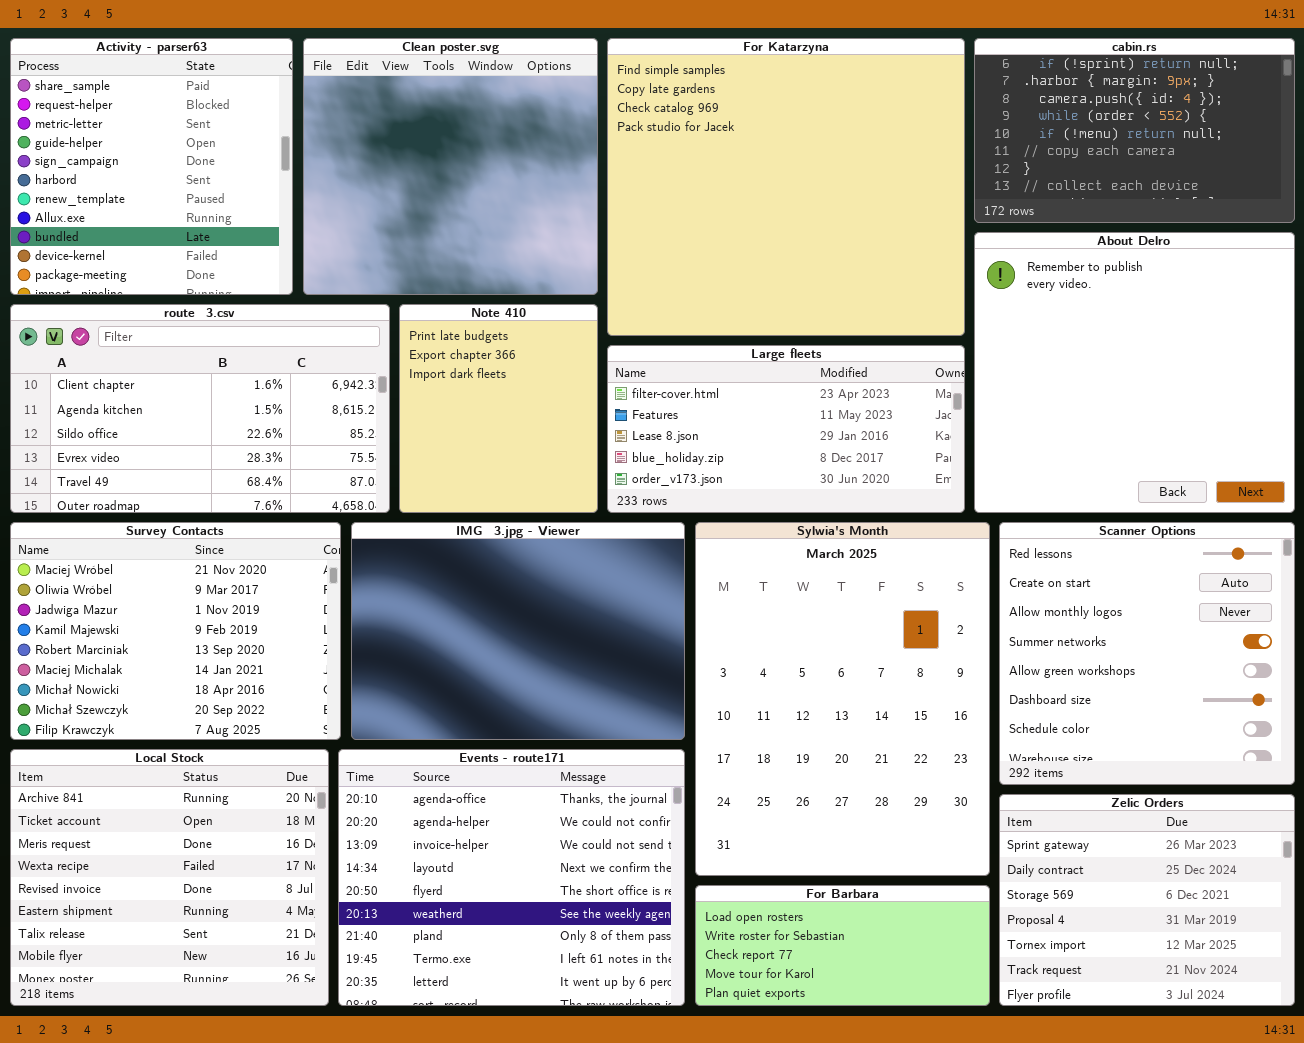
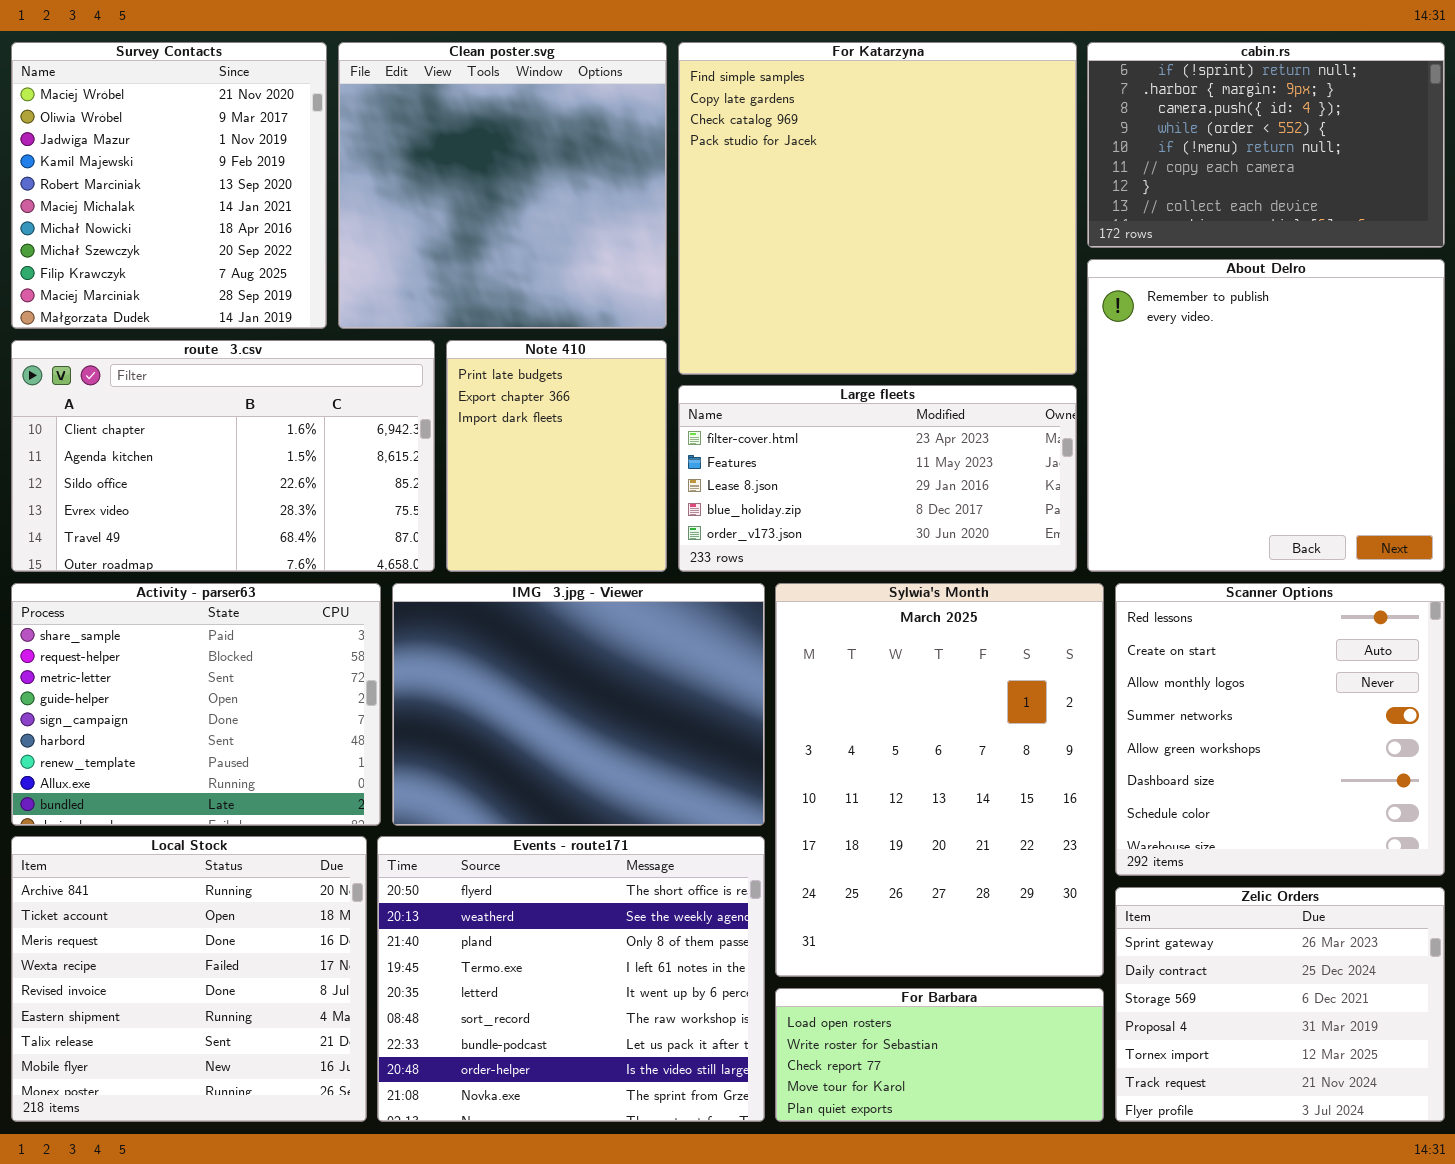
Activity - parser63: [10,38,293,295] -> [11,583,381,826], moved, resized
Survey Contacts: [10,522,341,740] -> [11,42,327,329], moved, resized
Events - route171: [338,749,685,1006] -> [377,836,765,1122], scrolled down 4 rows

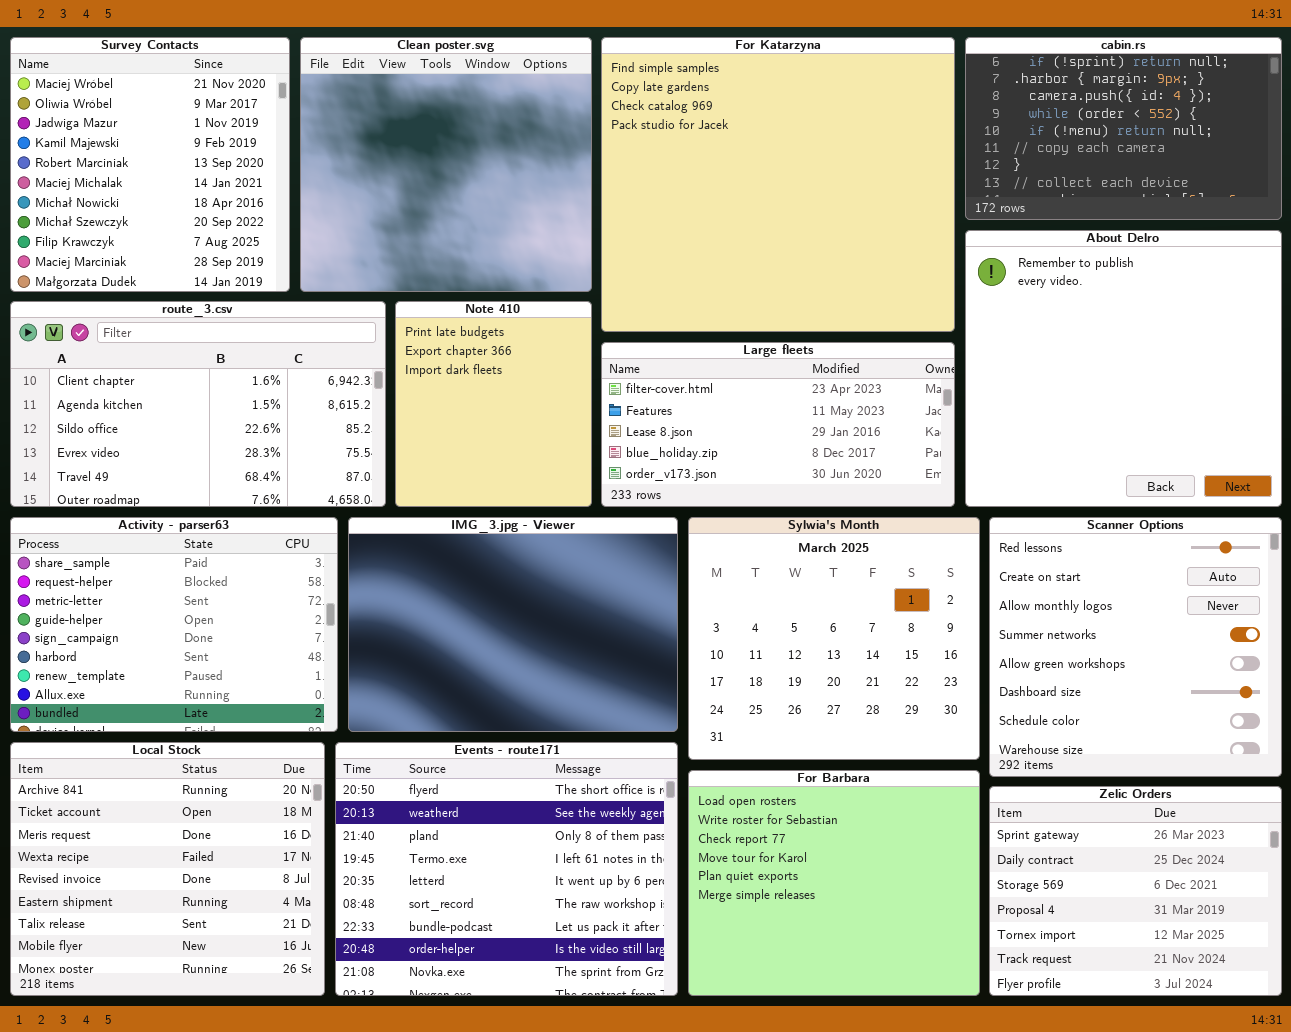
Sylwia's Month: [775,583,1104,977] -> [688,517,980,760], resized
For Barbara: [775,988,1104,1122] -> [688,770,980,996], resized

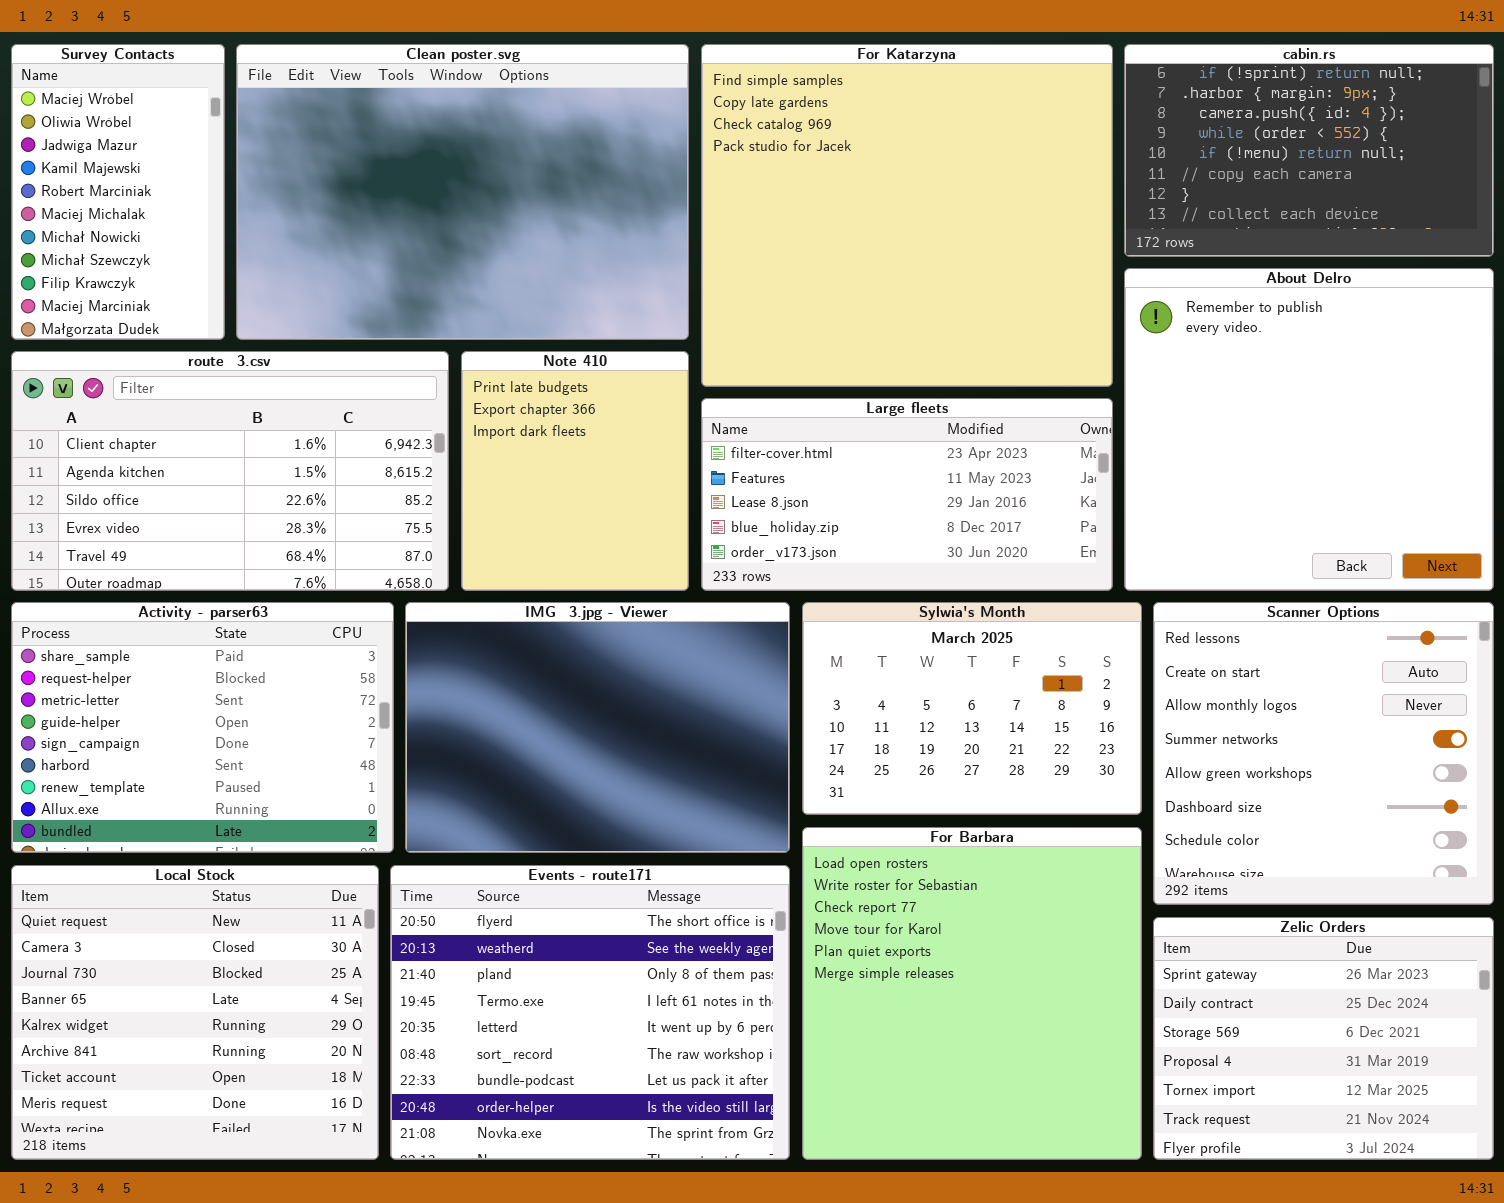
Survey Contacts: [10,37,290,292] -> [11,44,225,340], resized
Clean poster.svg: [300,37,592,292] -> [236,44,689,340], resized
Sylwia's Month: [688,517,980,760] -> [802,602,1142,815], resized
Local Stock: [10,742,325,996] -> [11,865,379,1160], scrolled up 5 rows
For Barbara: [688,770,980,996] -> [802,827,1142,1160], resized

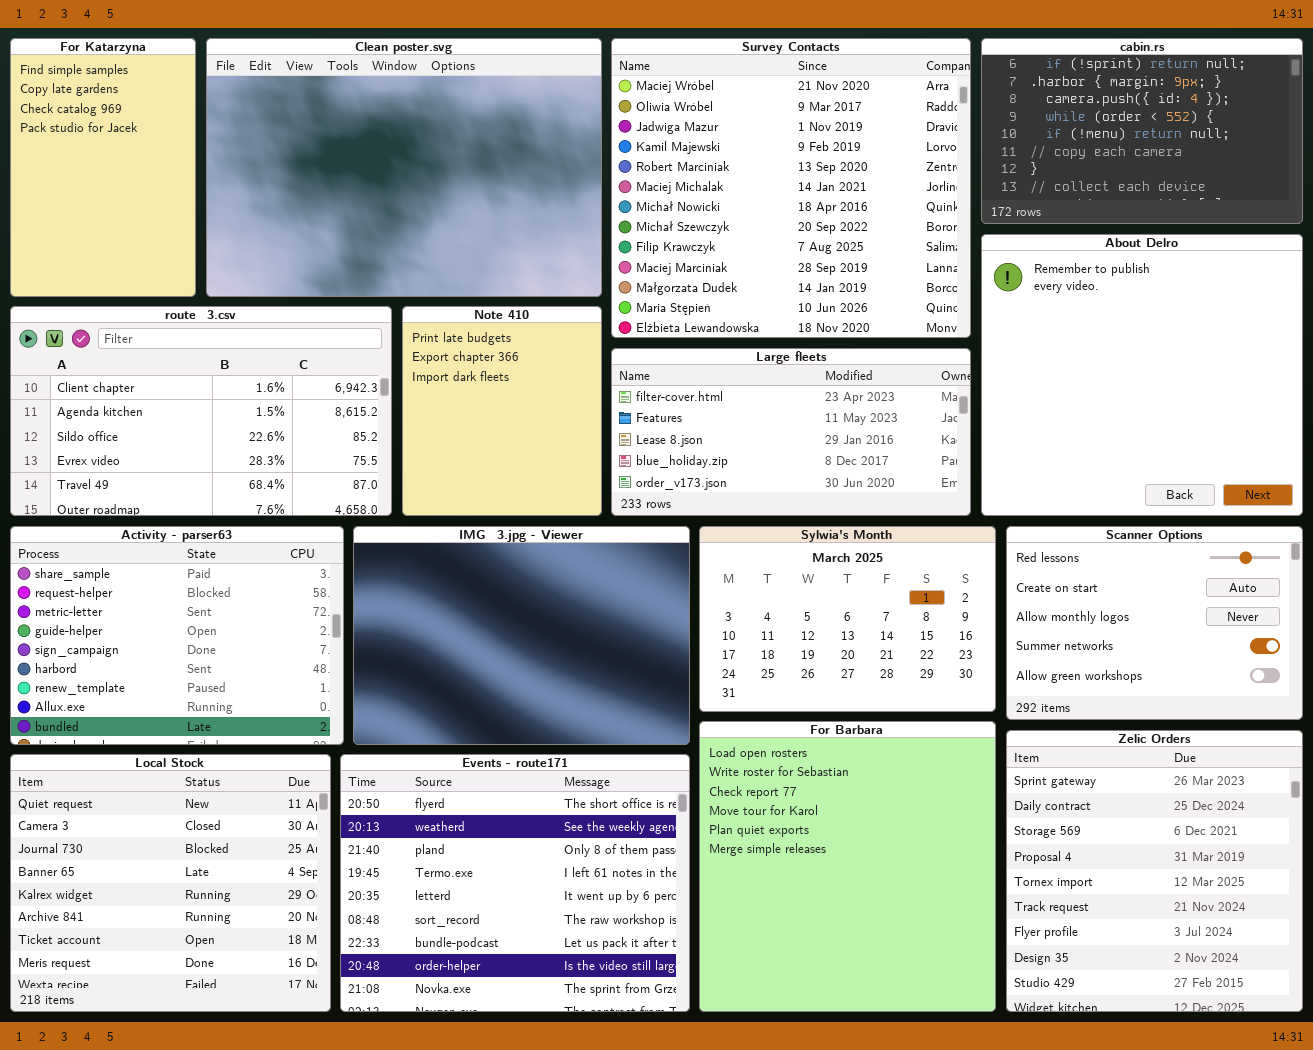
Survey Contacts: [11,44,225,340] -> [611,38,971,338], moved, resized
For Katarzyna: [701,44,1113,387] -> [10,38,196,297], moved, resized
Scanner Options: [1153,602,1494,905] -> [1006,526,1303,720], resized
Zelic Orders: [1153,917,1494,1160] -> [1006,730,1303,1012], resized

